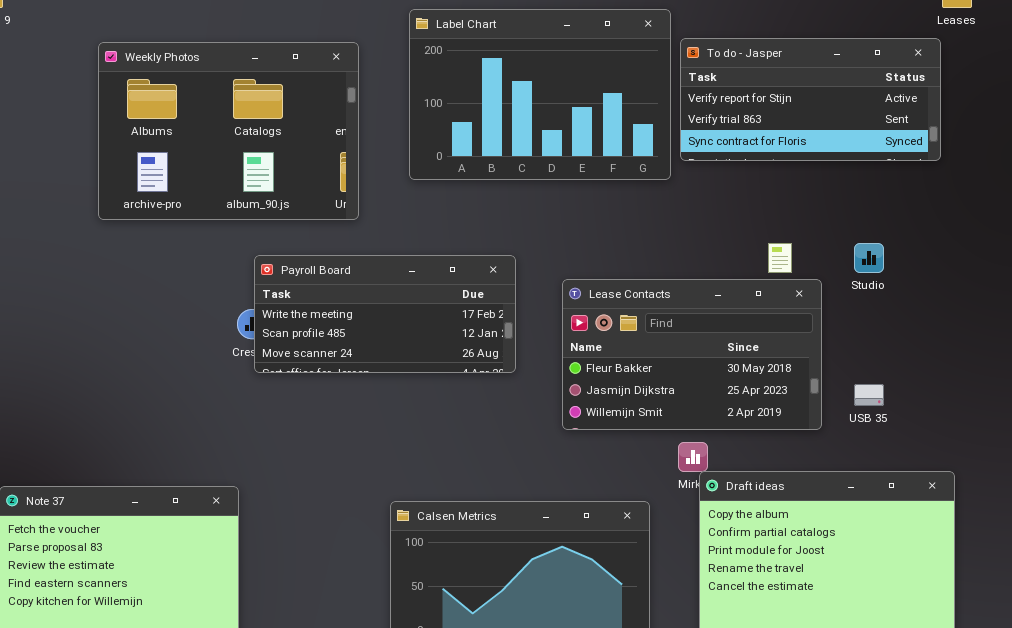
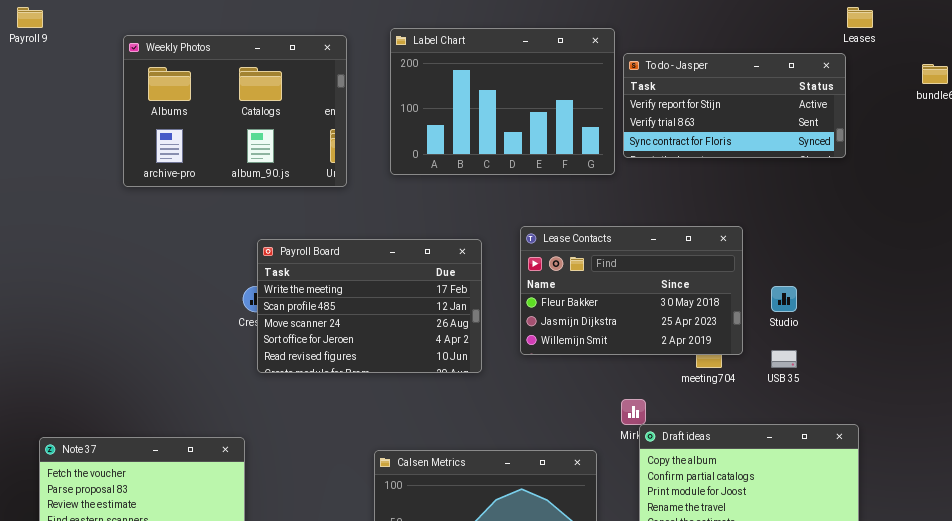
Weekly Photos: [98,42,359,220] -> [123,35,347,187], moved
Studio: [854,243,884,273] -> [771,286,797,312], moved
Payroll Board: [254,255,516,373] -> [257,239,482,373], resized
Lease Contacts: [562,279,822,430] -> [520,226,743,355], moved

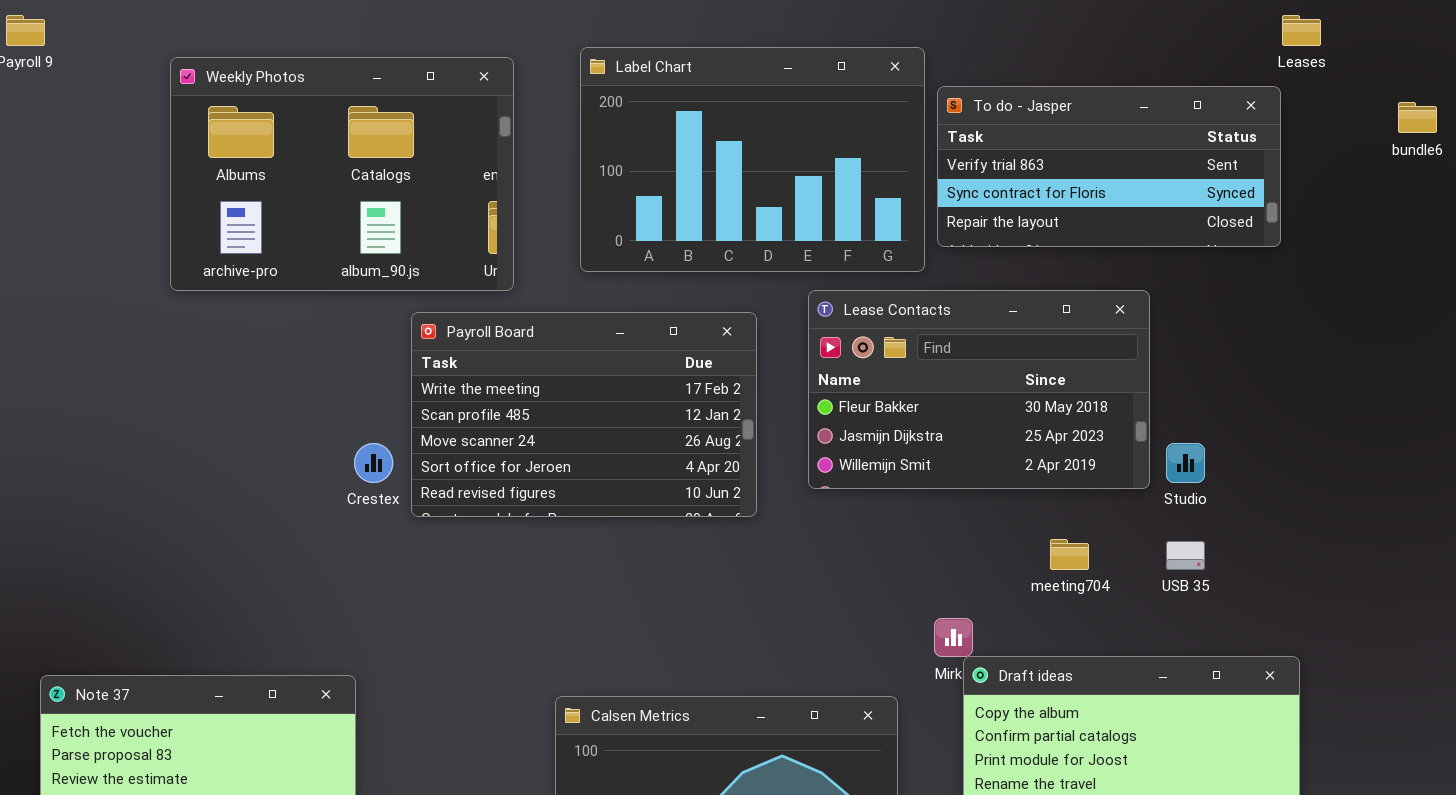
To do - Jasper: [623,53,846,158] -> [937,86,1281,247], scrolled down 1 row
Lease Contacts: [520,226,743,355] -> [808,290,1150,489], moved
Payroll Board: [257,239,482,373] -> [411,312,757,517], moved

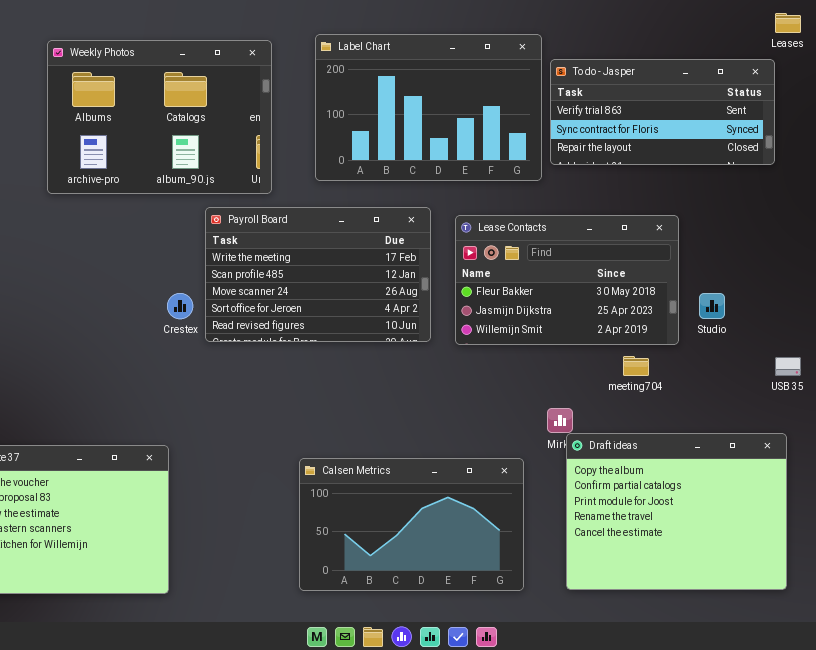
Lease Contacts: [808,290,1150,489] -> [455,215,679,345], moved
USB 35: [1166,541,1205,570] -> [775,357,801,376], moved

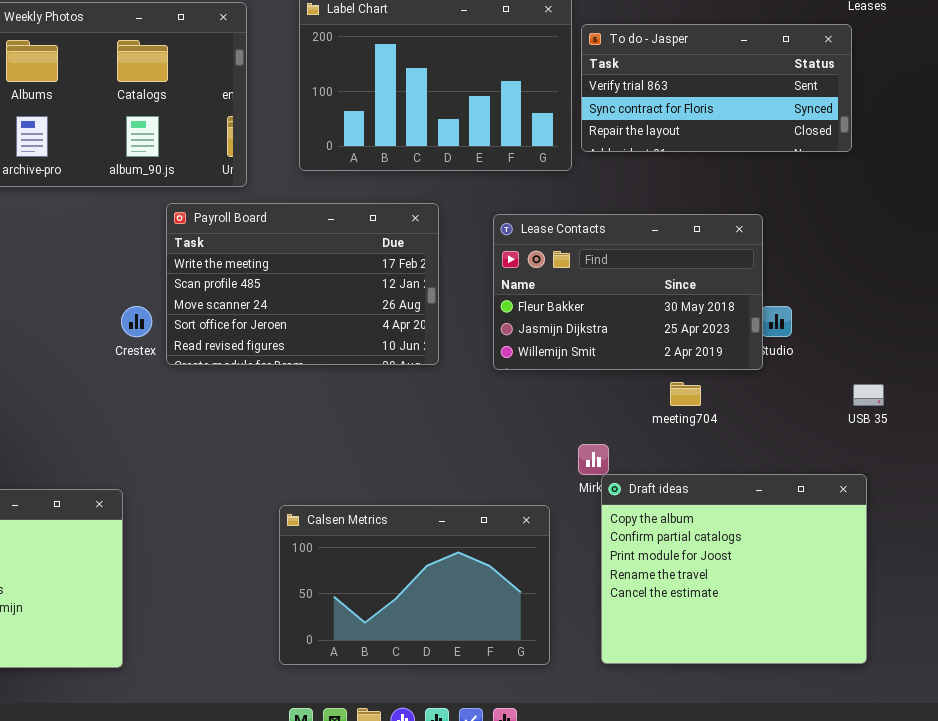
Lease Contacts: [455,215,679,345] -> [493,214,763,370], moved

